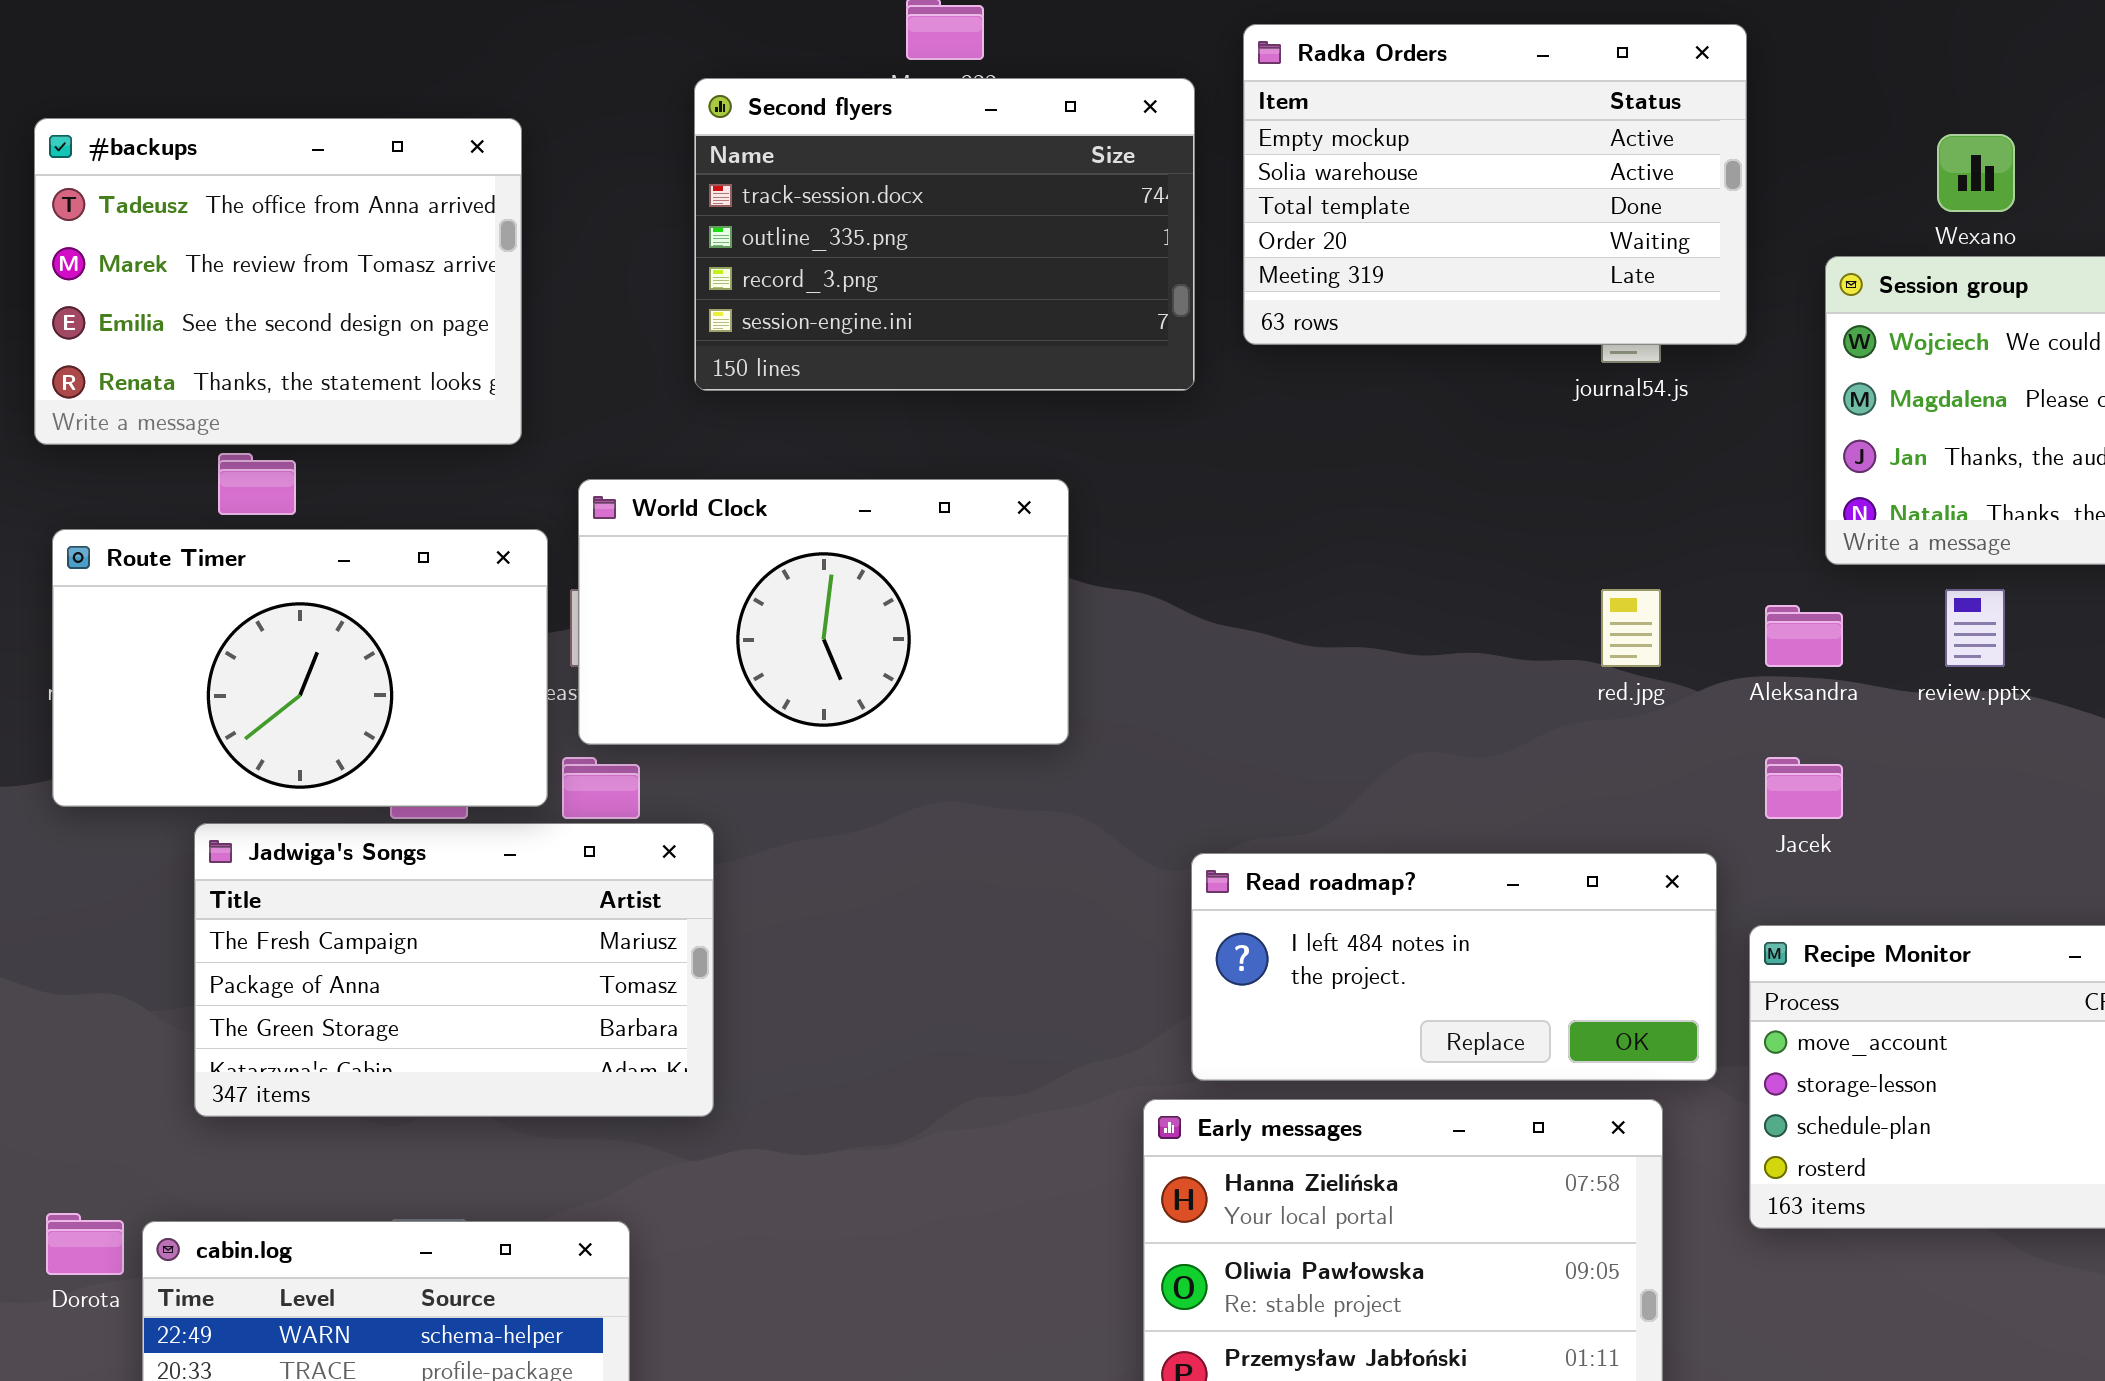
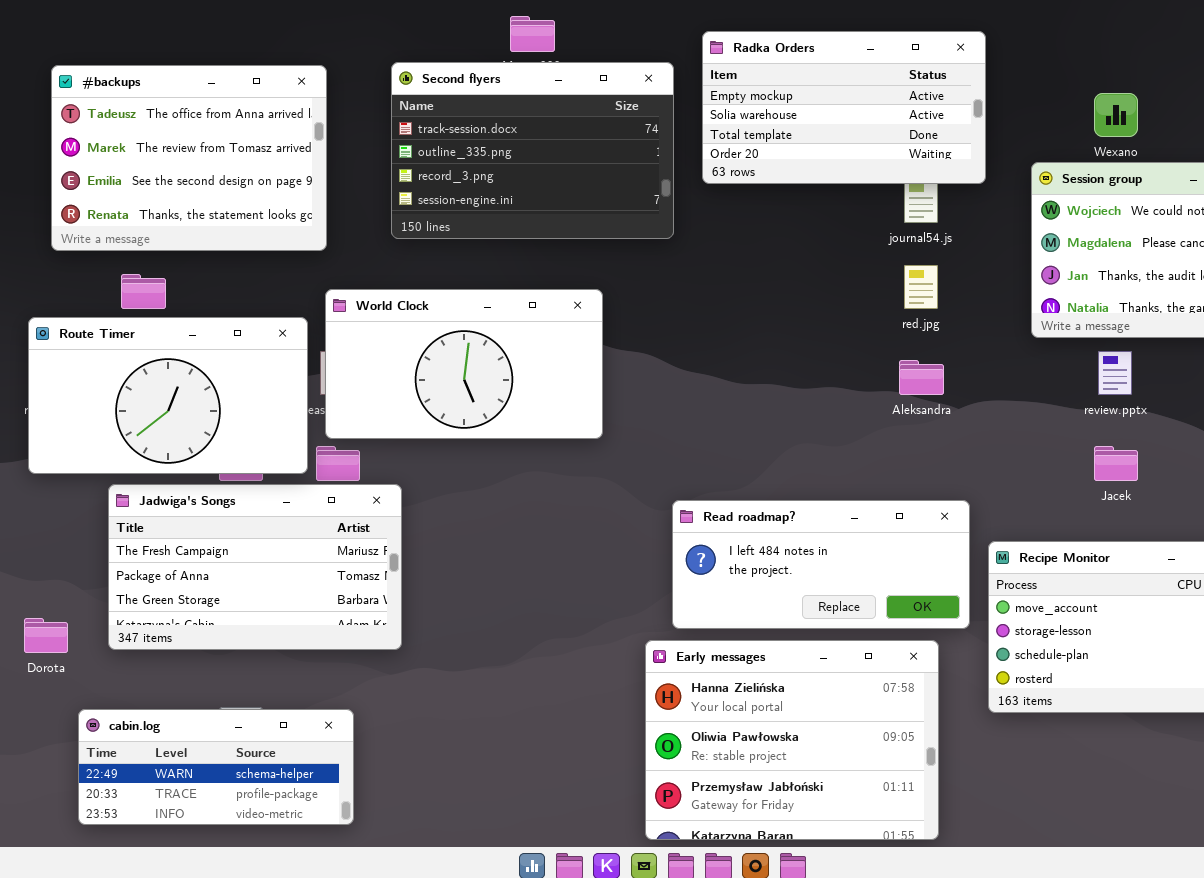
Radka Orders: [1243,24,1747,345] -> [702,31,986,184], resized
#backups: [34,118,522,445] -> [51,65,327,251], moved
red.jpg: [1601,589,1661,667] -> [904,265,938,309], moved
Aleksandra: [1765,605,1843,667] -> [899,360,944,395], moved
Jacek: [1765,757,1843,819] -> [1094,446,1138,481], moved
Dorota: [46,1213,124,1275] -> [24,618,68,653], moved

